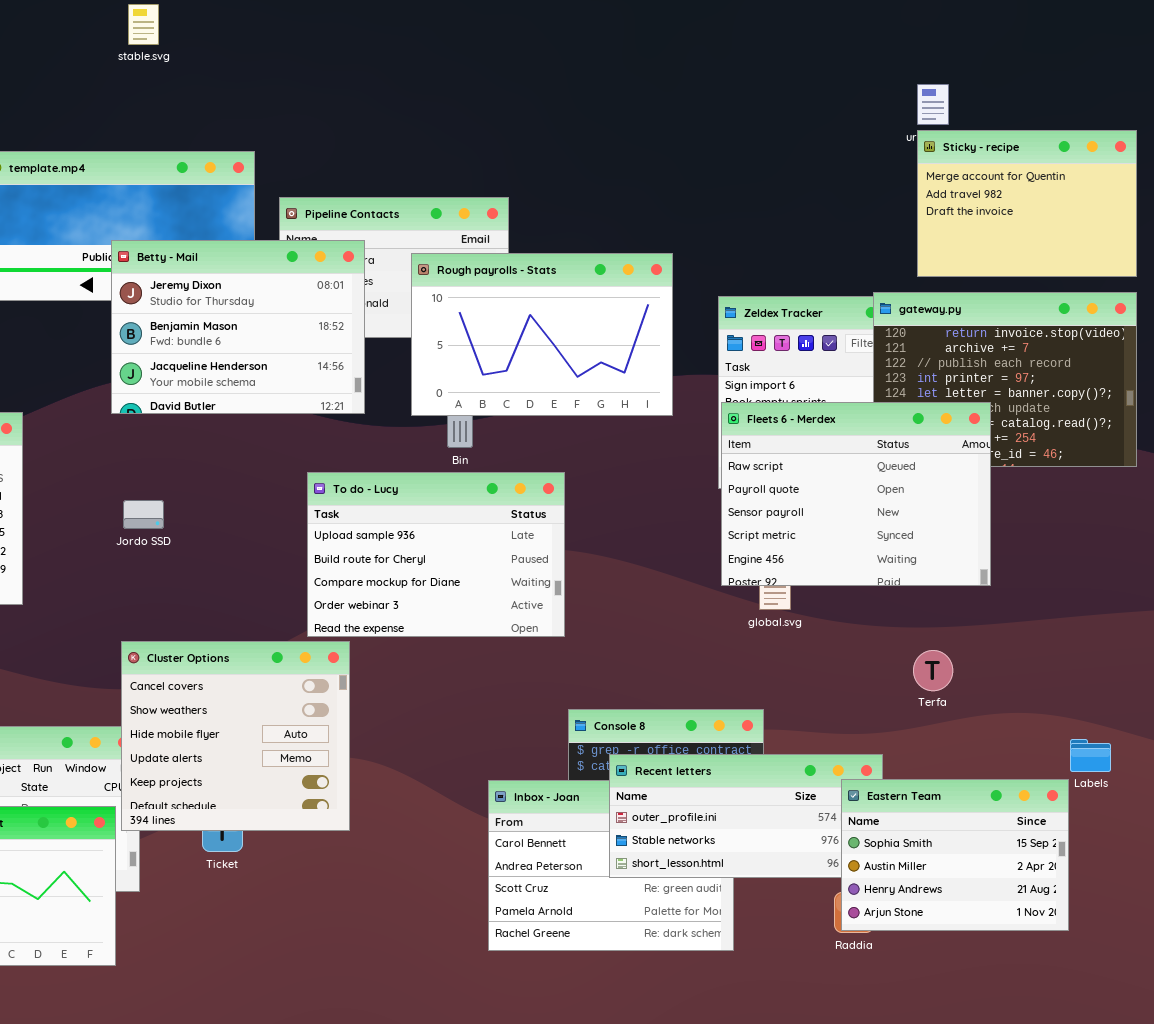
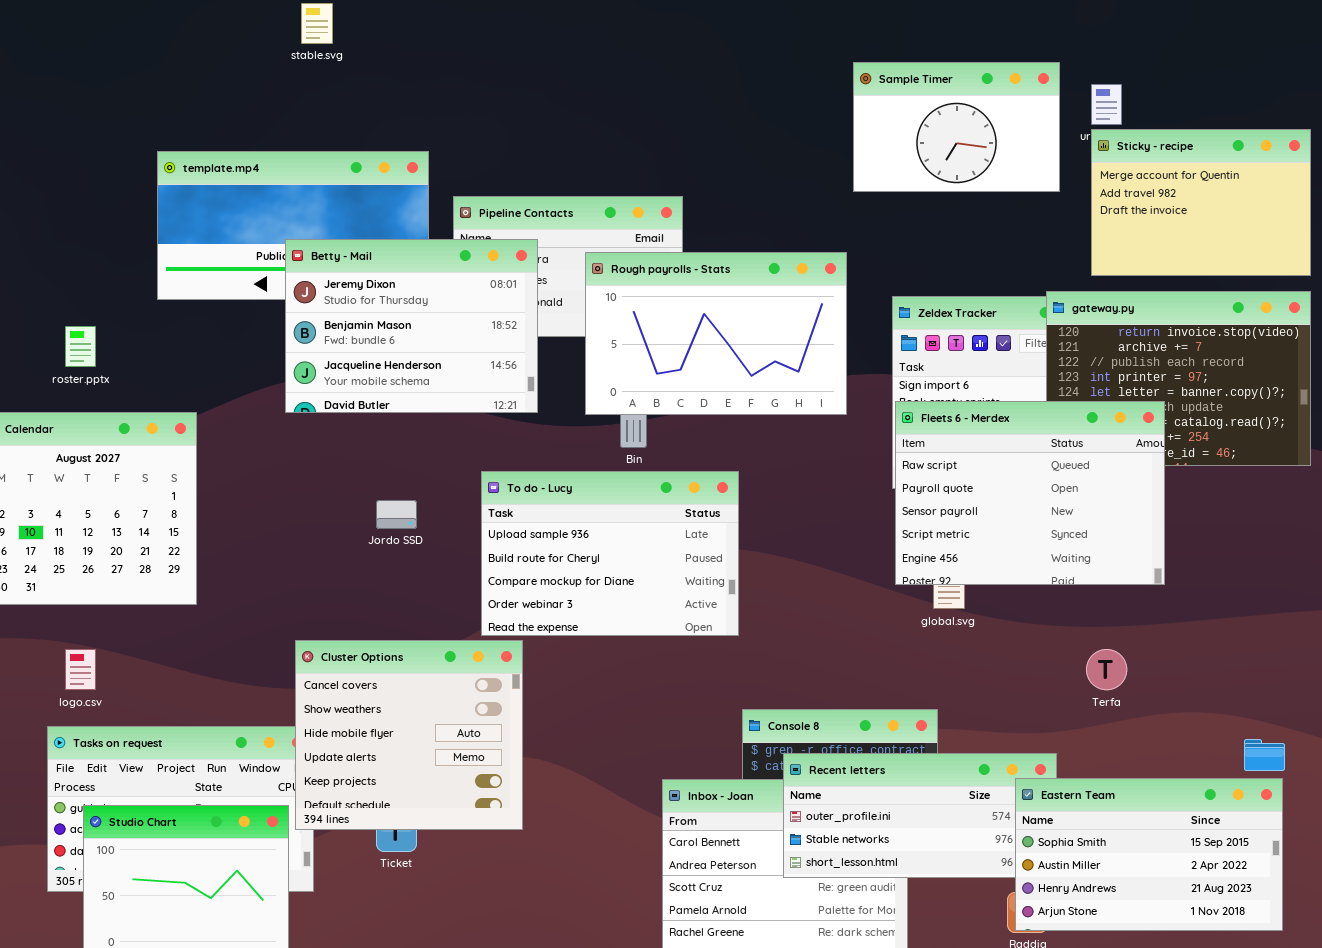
Sample Timer: none -> [853,62,1060,192], opened
Jordo SSD: [123,500,164,529] -> [376,500,417,529], moved
Eastern Team: [841,779,1069,931] -> [1015,778,1283,931], resized

